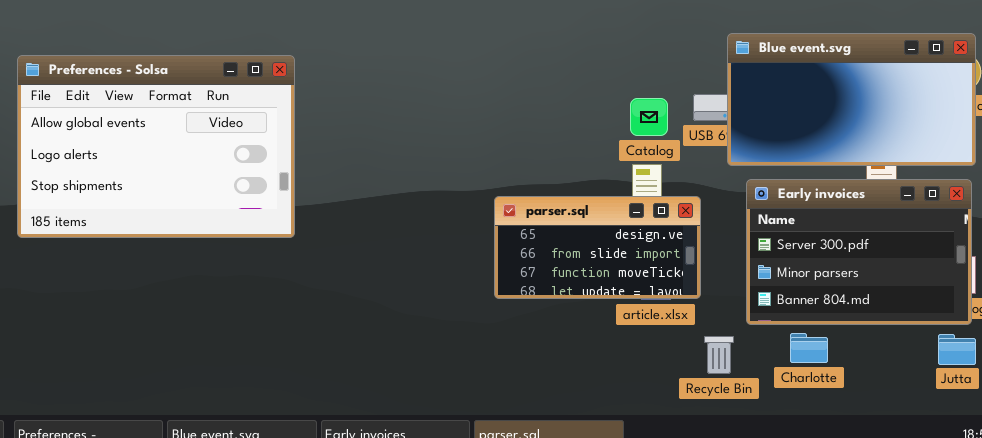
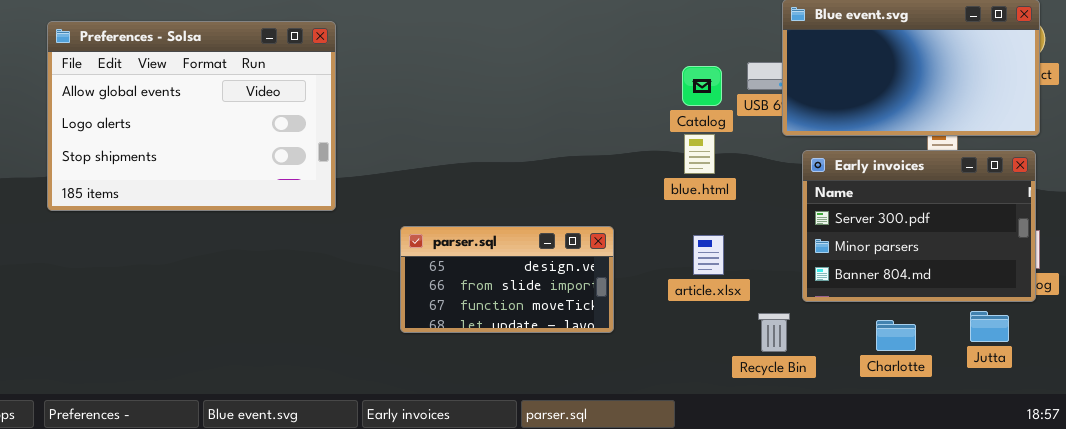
parser.sql: [494,196,701,299] -> [400,226,614,333], moved
Charlotte: [790,333,828,363] -> [876,320,916,351], moved
Jutta: [938,334,976,365] -> [970,311,1009,342], moved

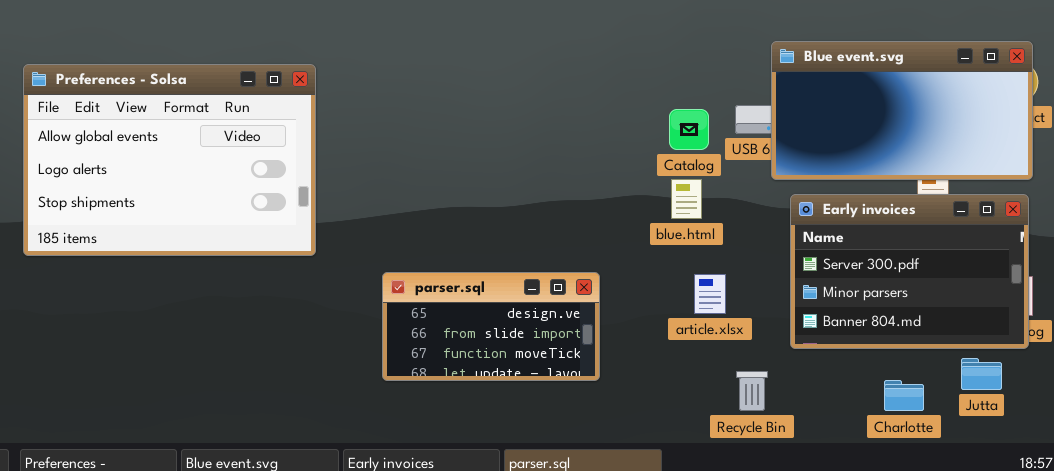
article.xlsx: [693,235,724,275] -> [694,274,726,314], moved
Recycle Bin: [758,313,790,352] -> [736,371,768,411], moved
Charlotte: [876,320,916,351] -> [884,380,924,411], moved

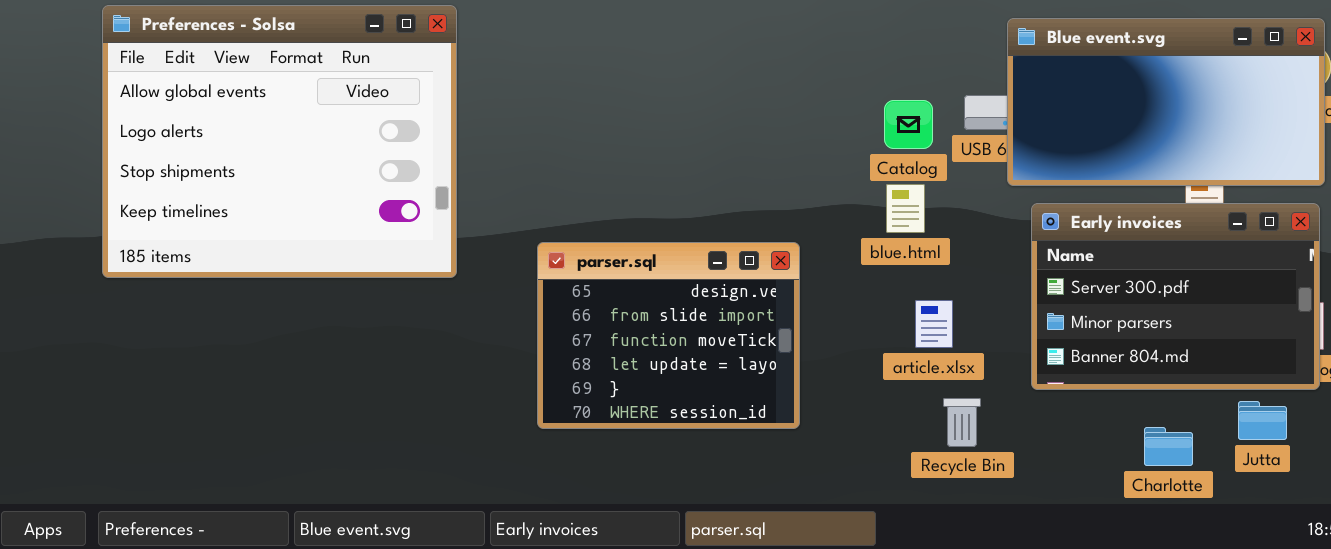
Preferences - Solsa: [23,64,316,256] -> [102,5,457,278], resized
parser.sql: [382,272,600,381] -> [537,242,800,429], resized
Recycle Bin: [736,371,768,411] -> [943,398,981,447], moved

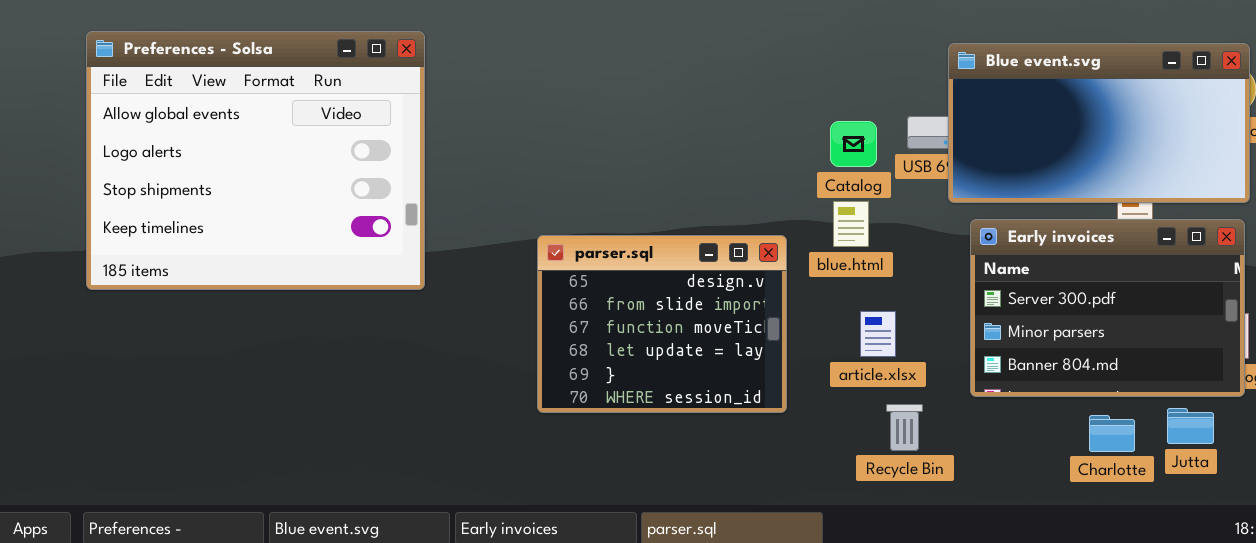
parser.sql: [537,242,800,429] -> [537,235,787,413], moved
Charlotte: [1144,427,1193,466] -> [1089,415,1135,452], moved

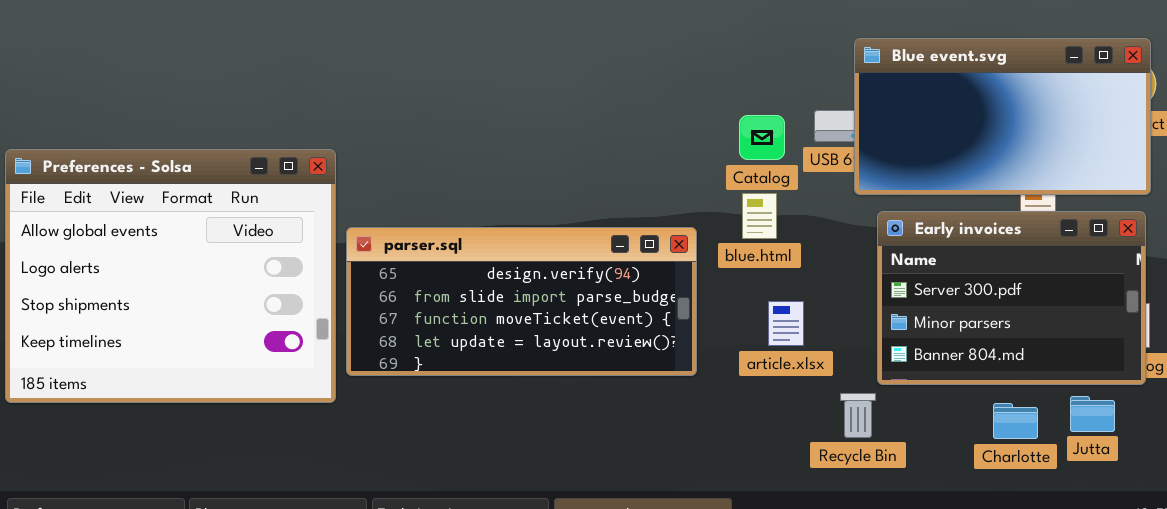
Preferences - Solsa: [86,31,425,290] -> [5,149,336,403], moved
parser.sql: [537,235,787,413] -> [346,227,697,376], resized
Recycle Bin: [886,404,923,451] -> [840,393,876,438], moved

